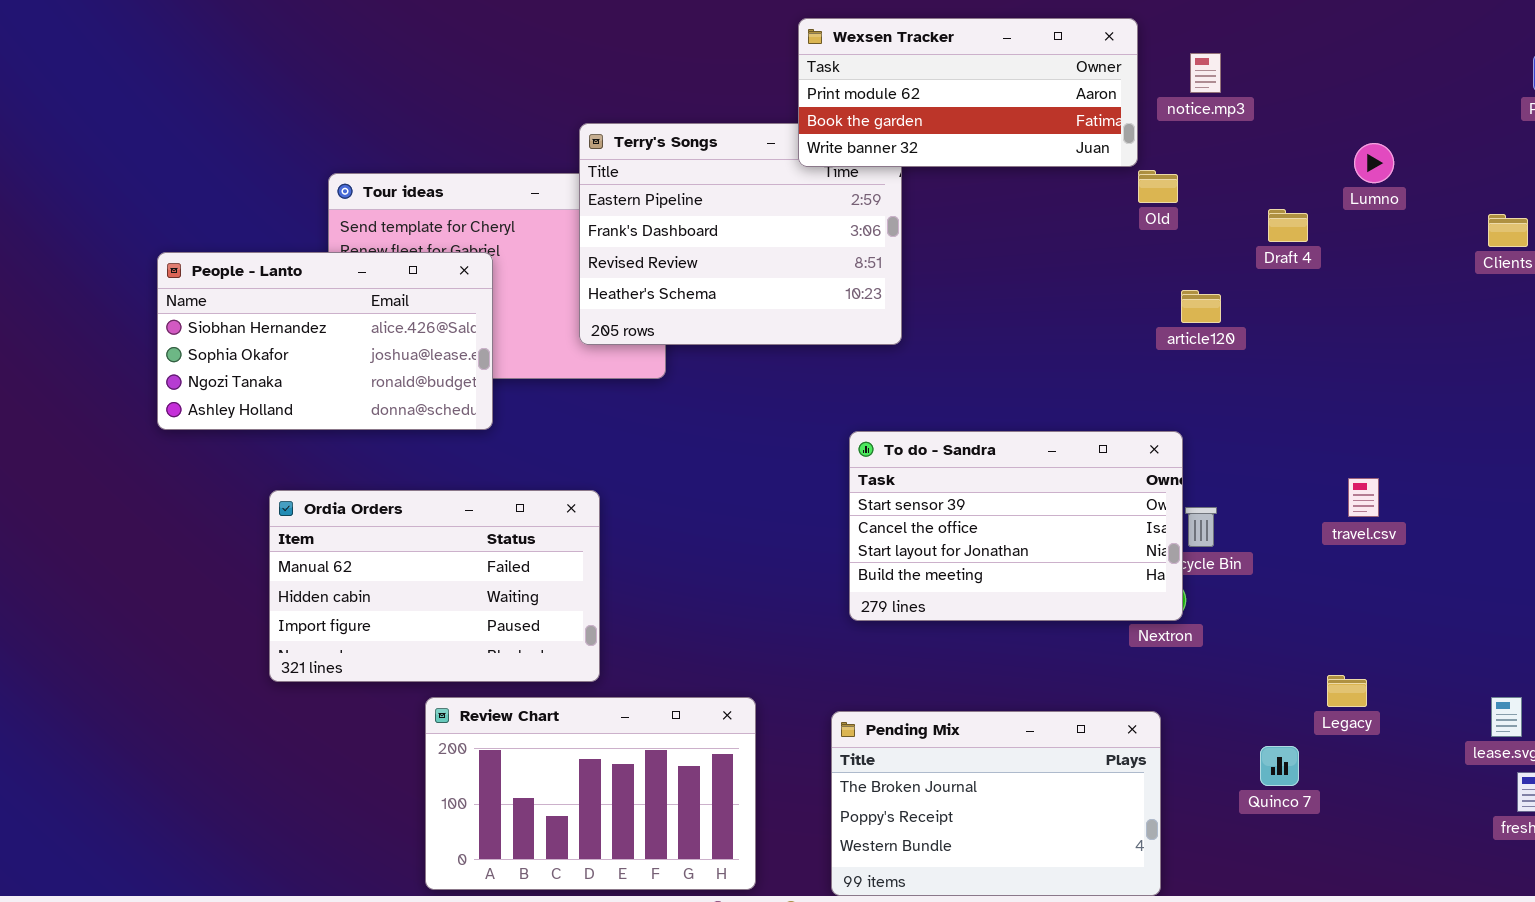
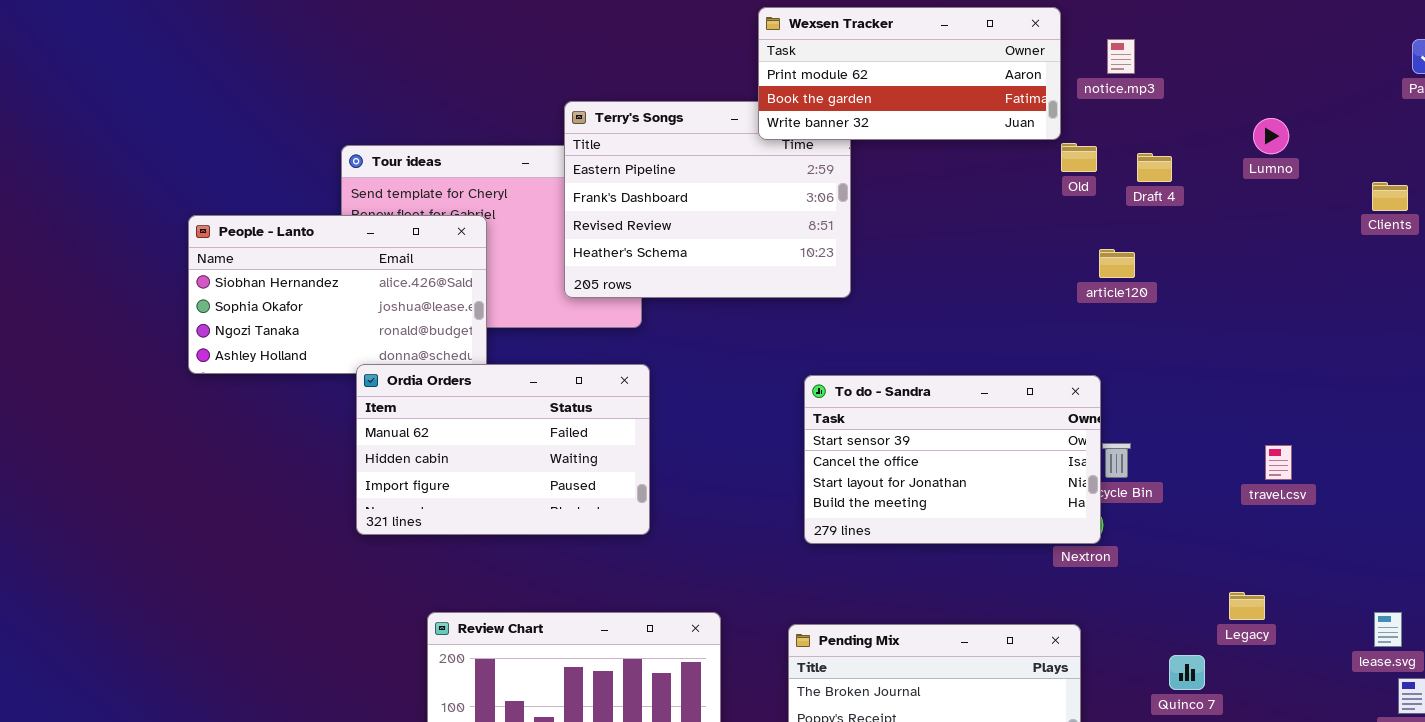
Draft 4: [1268,209,1308,242] -> [1137,153,1172,182], moved
travel.csv: [1348,478,1379,517] -> [1265,445,1292,480], moved
Ordia Orders: [269,490,600,682] -> [356,364,650,535], moved

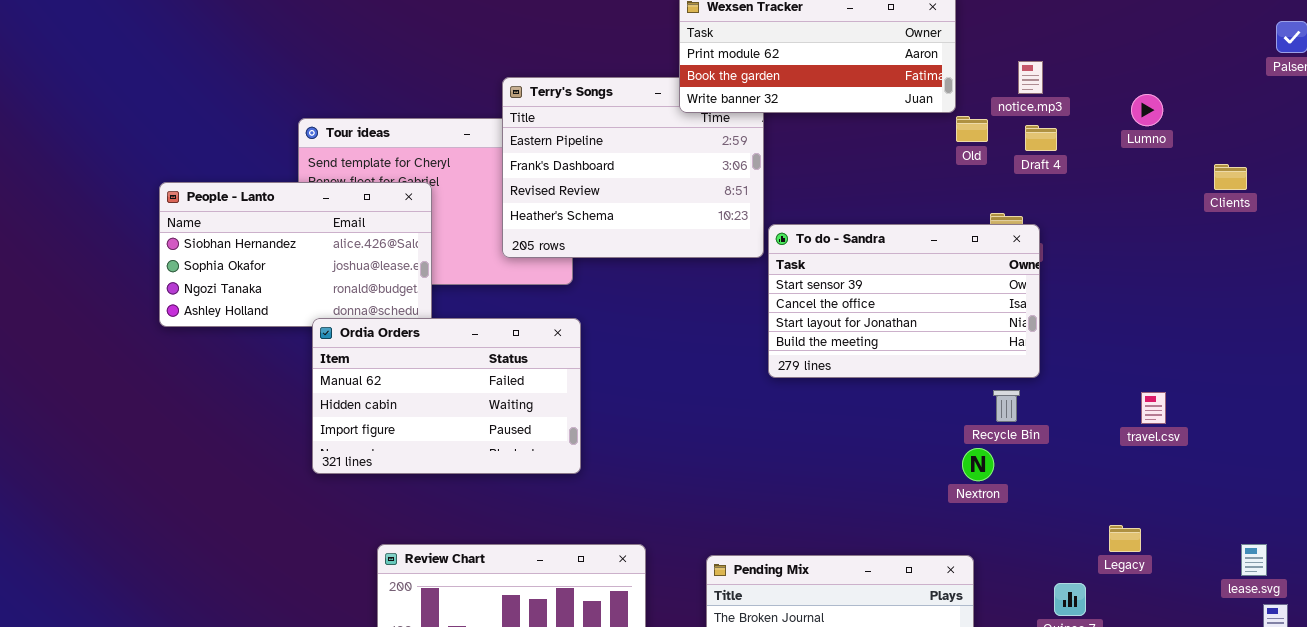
notice.mp3: [1107,39,1135,74] -> [1018,61,1043,94], moved
Clients: [1372,182,1408,211] -> [1214,164,1247,190], moved
To do - Sandra: [804,375,1101,544] -> [768,224,1040,378], moved

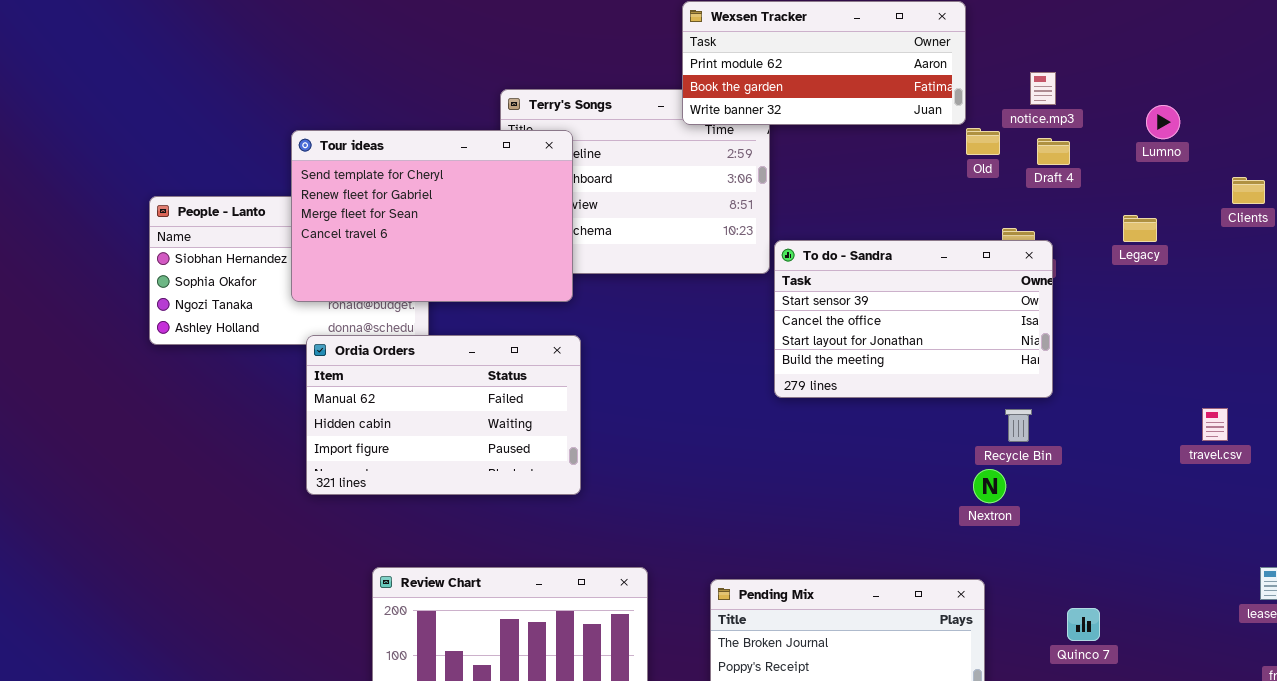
Tour ideas: [298,118,573,285] -> [291,130,573,302], raised
travel.csv: [1141,392,1166,424] -> [1202,408,1228,441], moved
Legacy: [1109,525,1141,552] -> [1123,215,1157,242], moved

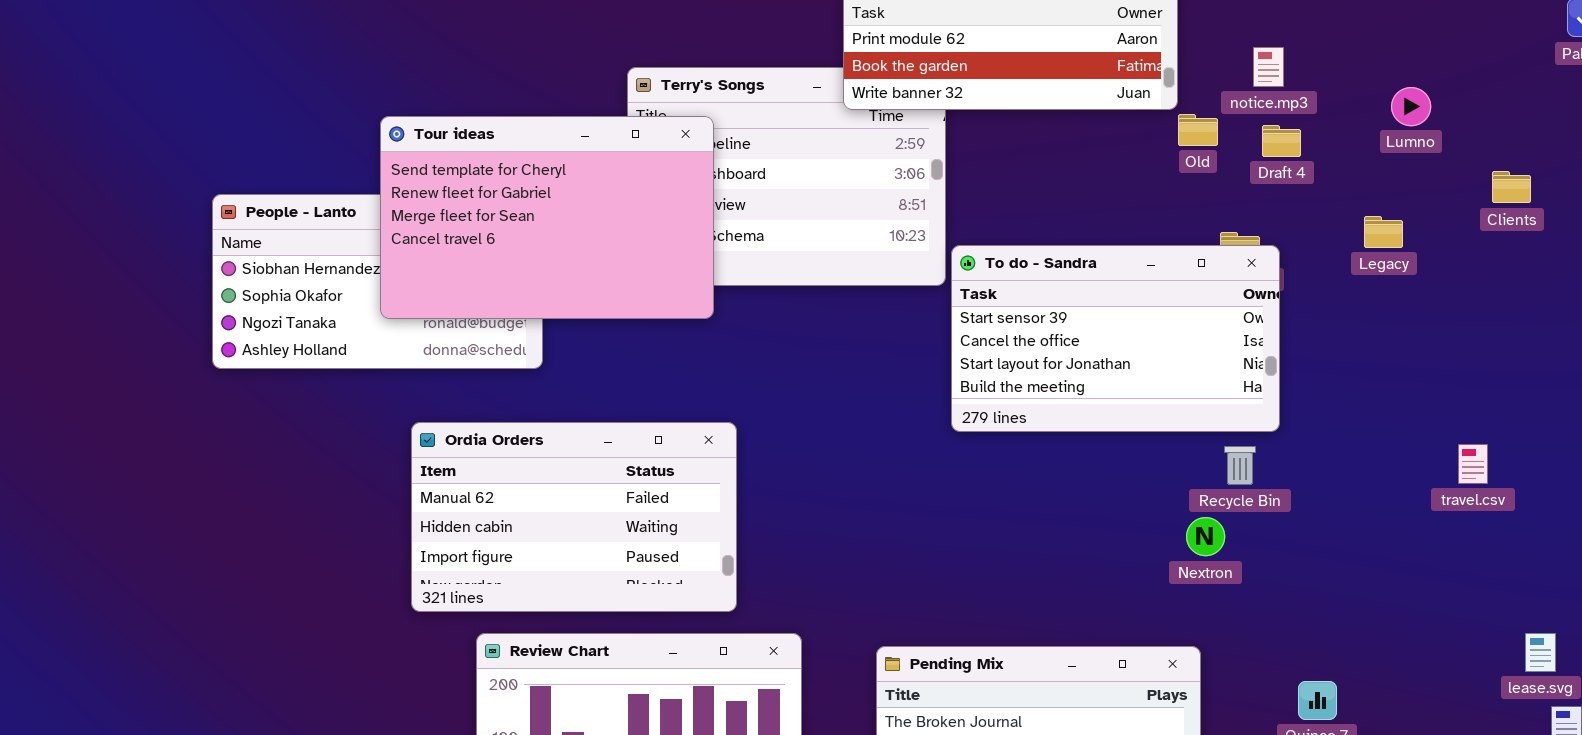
Ordia Orders: [306,335,581,495] -> [411,422,737,612], moved

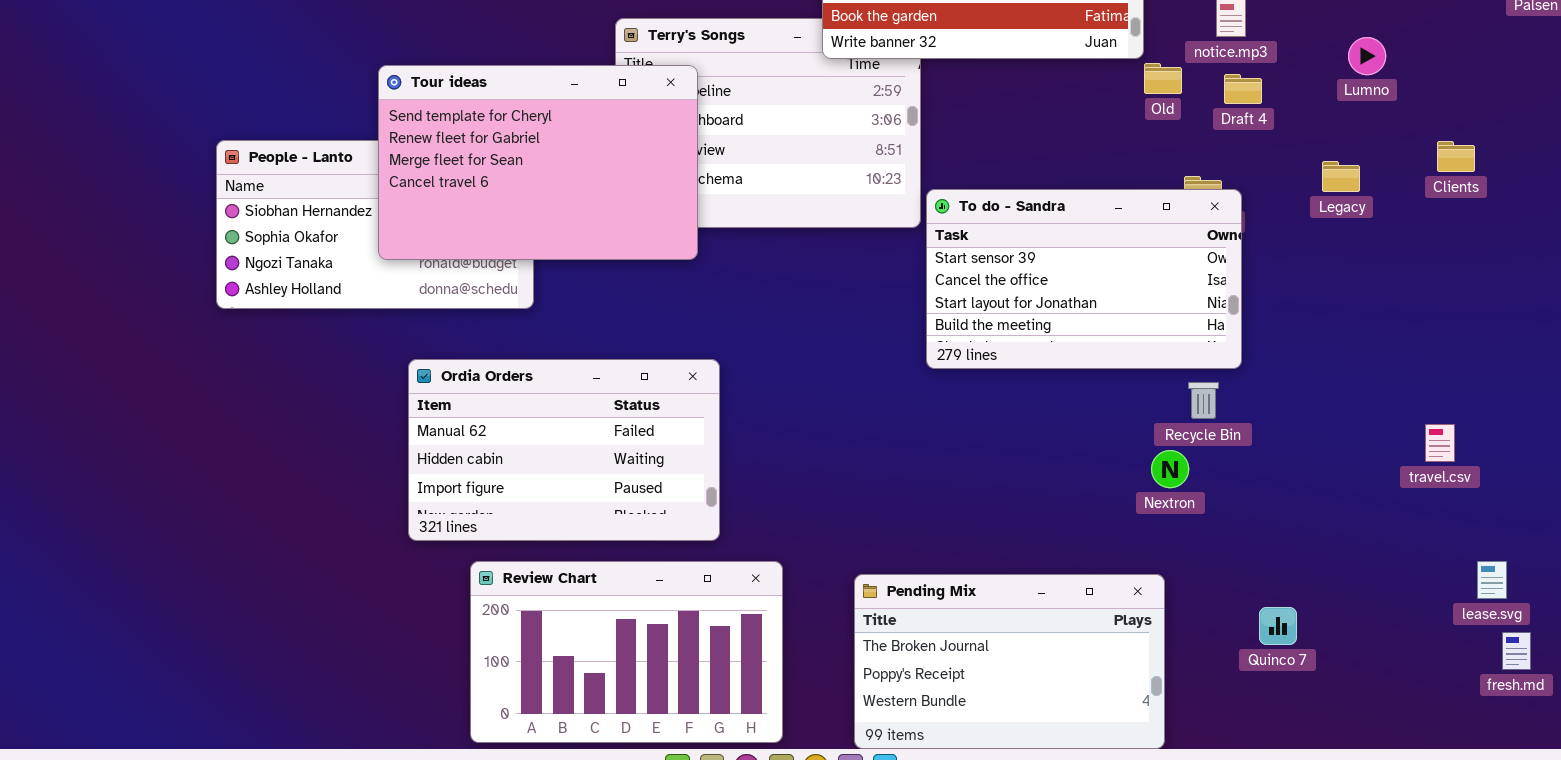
Clients: [1492,171,1531,203] -> [1437,141,1475,172], moved
travel.csv: [1458,444,1488,484] -> [1425,424,1455,462], moved

